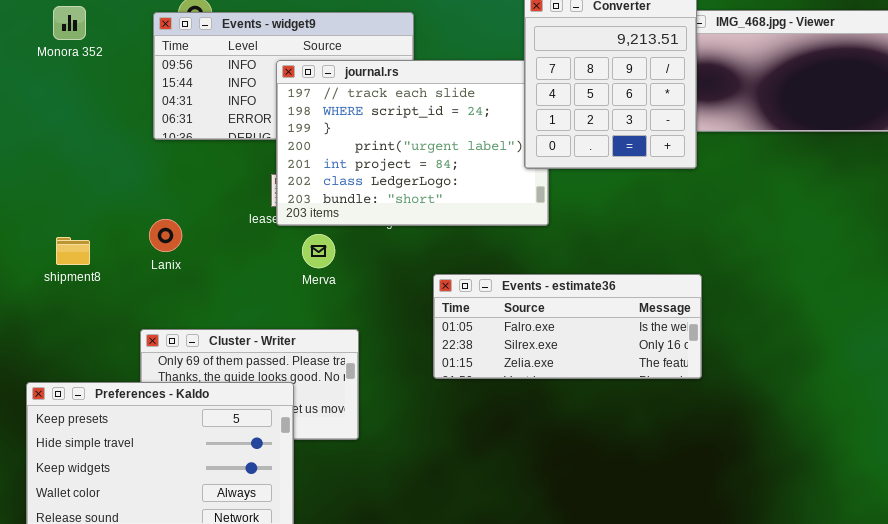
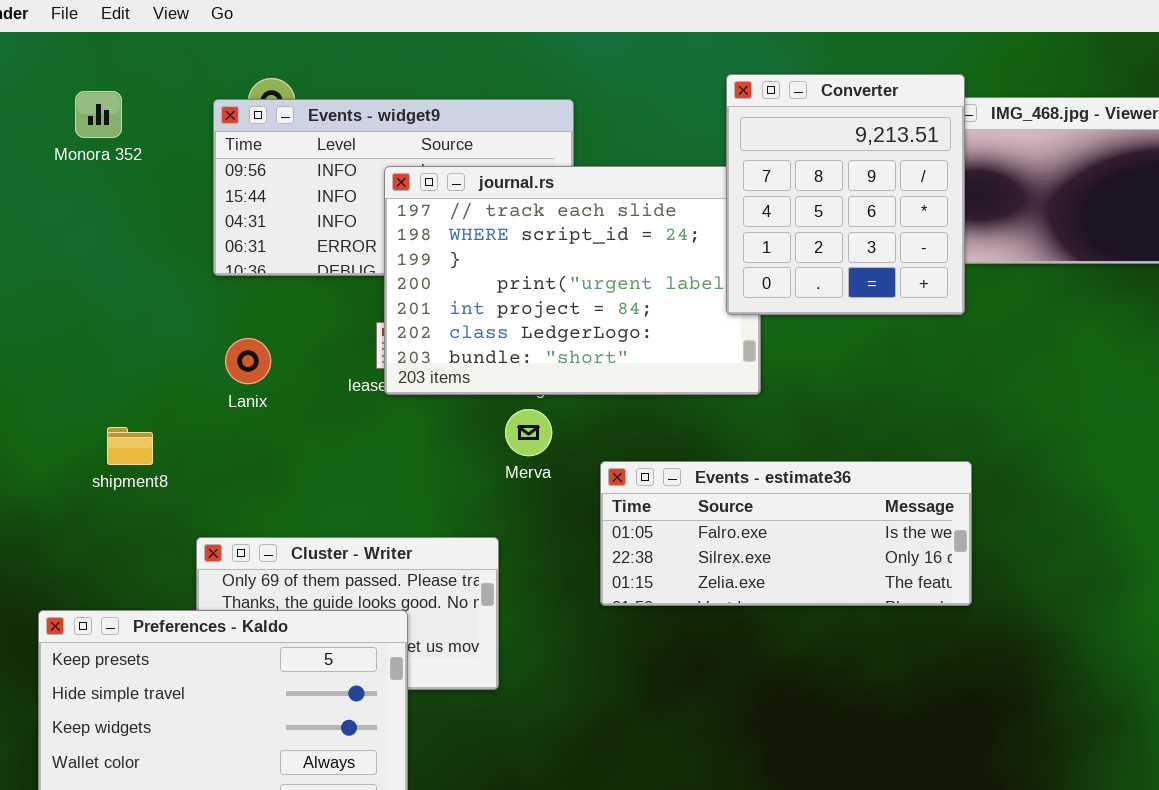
Lanix: [149,219,182,252] -> [225,338,271,384], moved
Merva: [302,234,335,268] -> [505,409,552,456], moved
shipment8: [56,237,90,265] -> [107,427,153,465], moved

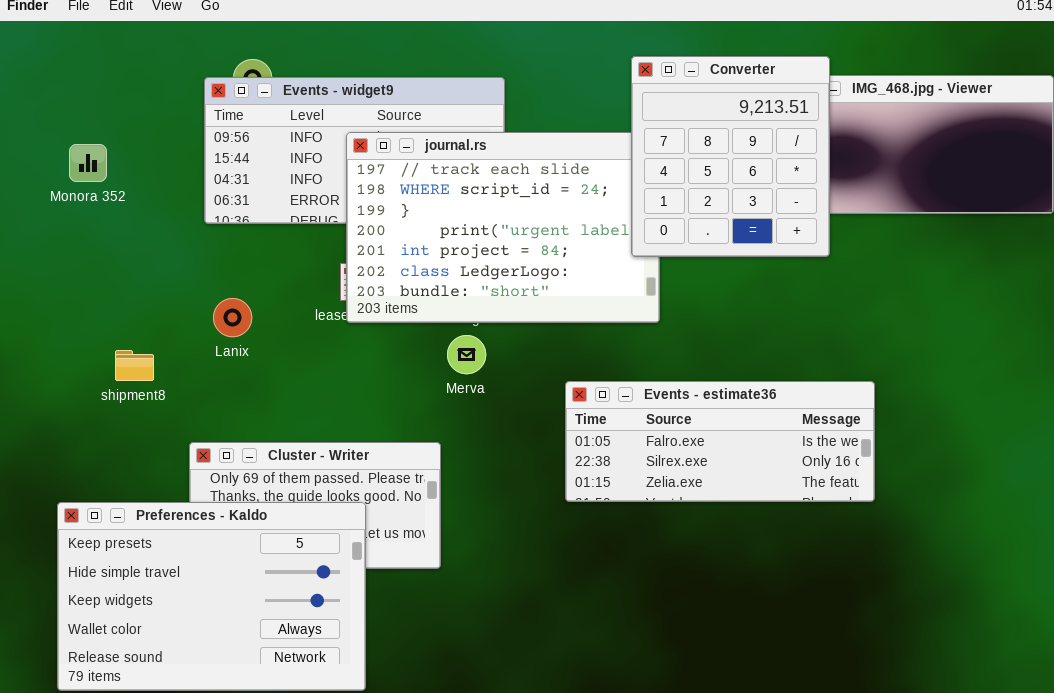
Monora 352: [75,91,122,138] -> [69,144,107,182], moved
Lanix: [225,338,271,384] -> [213,298,252,337], moved
Events - estimate36: [600,461,972,606] -> [565,381,875,502], moved

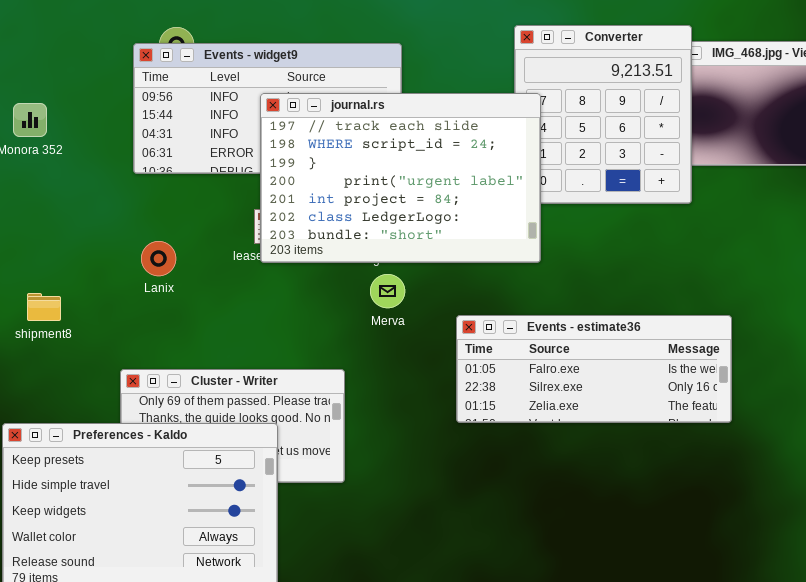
journal.rs: [346,132,660,323] -> [260,93,541,263], raised
Merva: [447,335,486,374] -> [370,274,405,308], moved
shipment8: [115,350,154,381] -> [27,293,61,321], moved

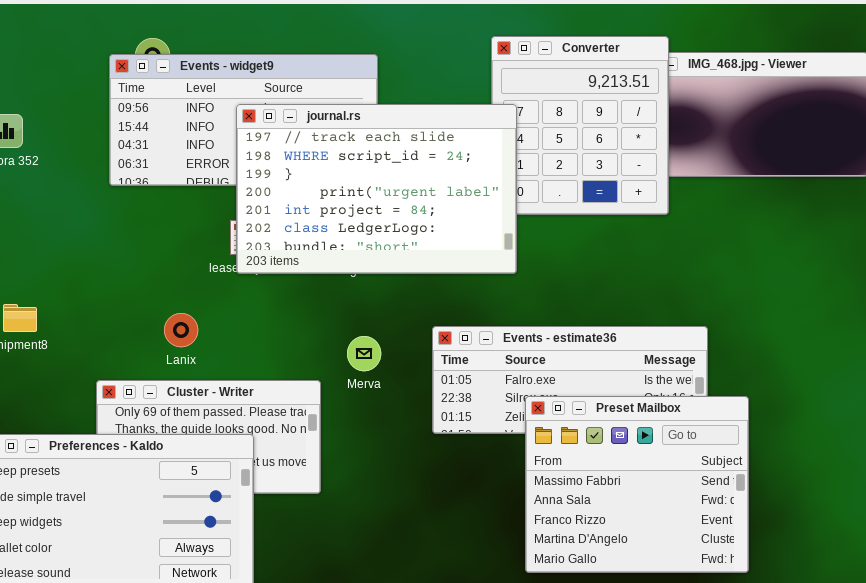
Lanix: [141,241,176,276] -> [164,313,198,347], moved
Merva: [370,274,405,308] -> [347,336,381,371], moved
Preset Mailbox: none -> [525,396,749,573], opened

